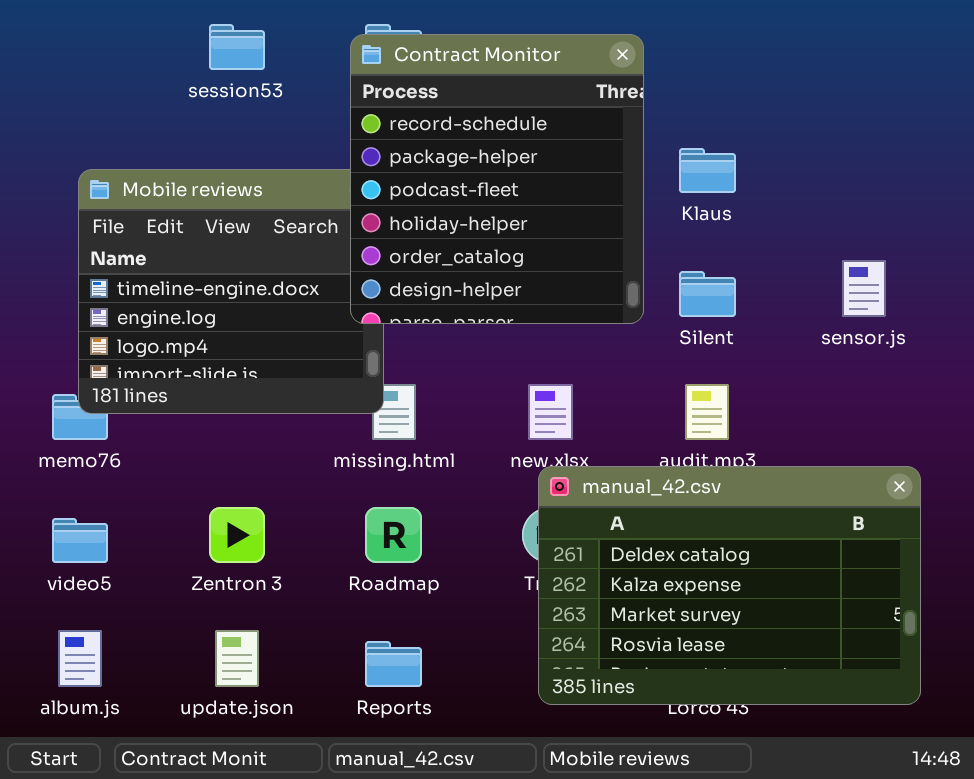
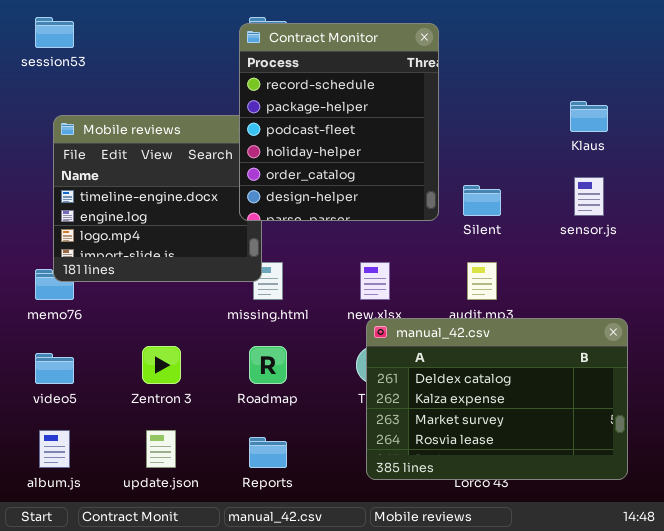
session53: [209,24,265,70] -> [35,17,74,48], moved
Klaus: [679,148,736,193] -> [570,101,608,132], moved

